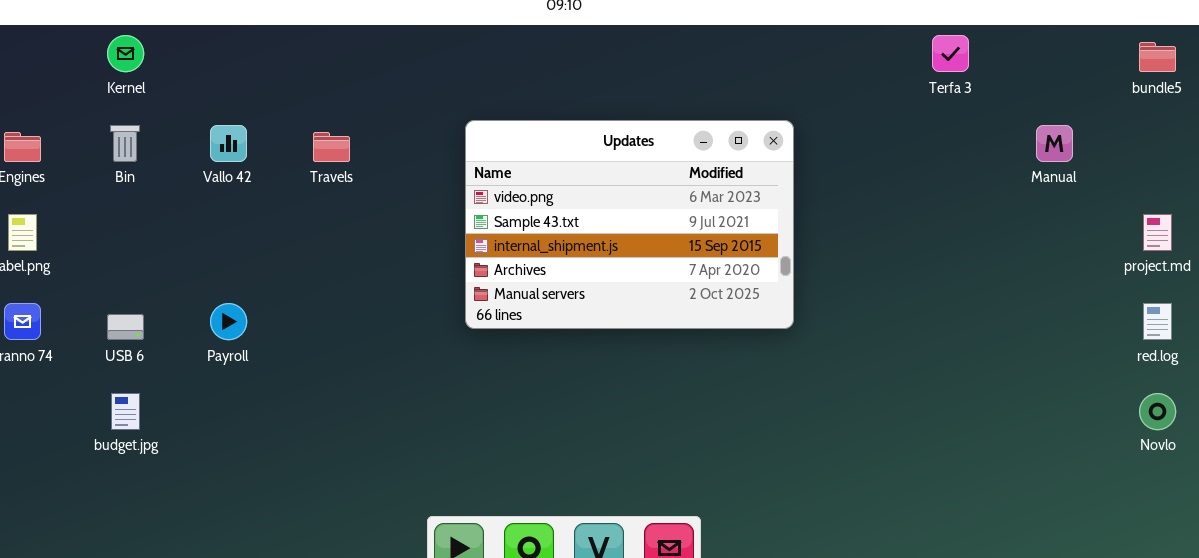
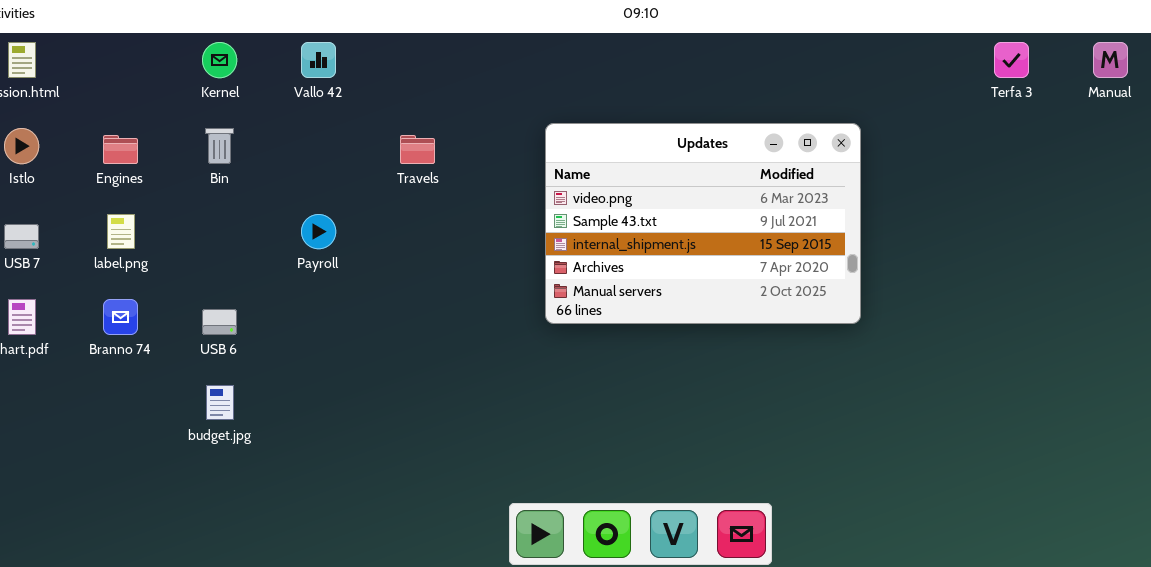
Vallo 42: [210,125,247,162] -> [301,42,336,78], moved
Manual: [1036,125,1073,162] -> [1093,42,1128,78], moved
Payroll: [210,303,247,340] -> [301,214,336,249], moved

